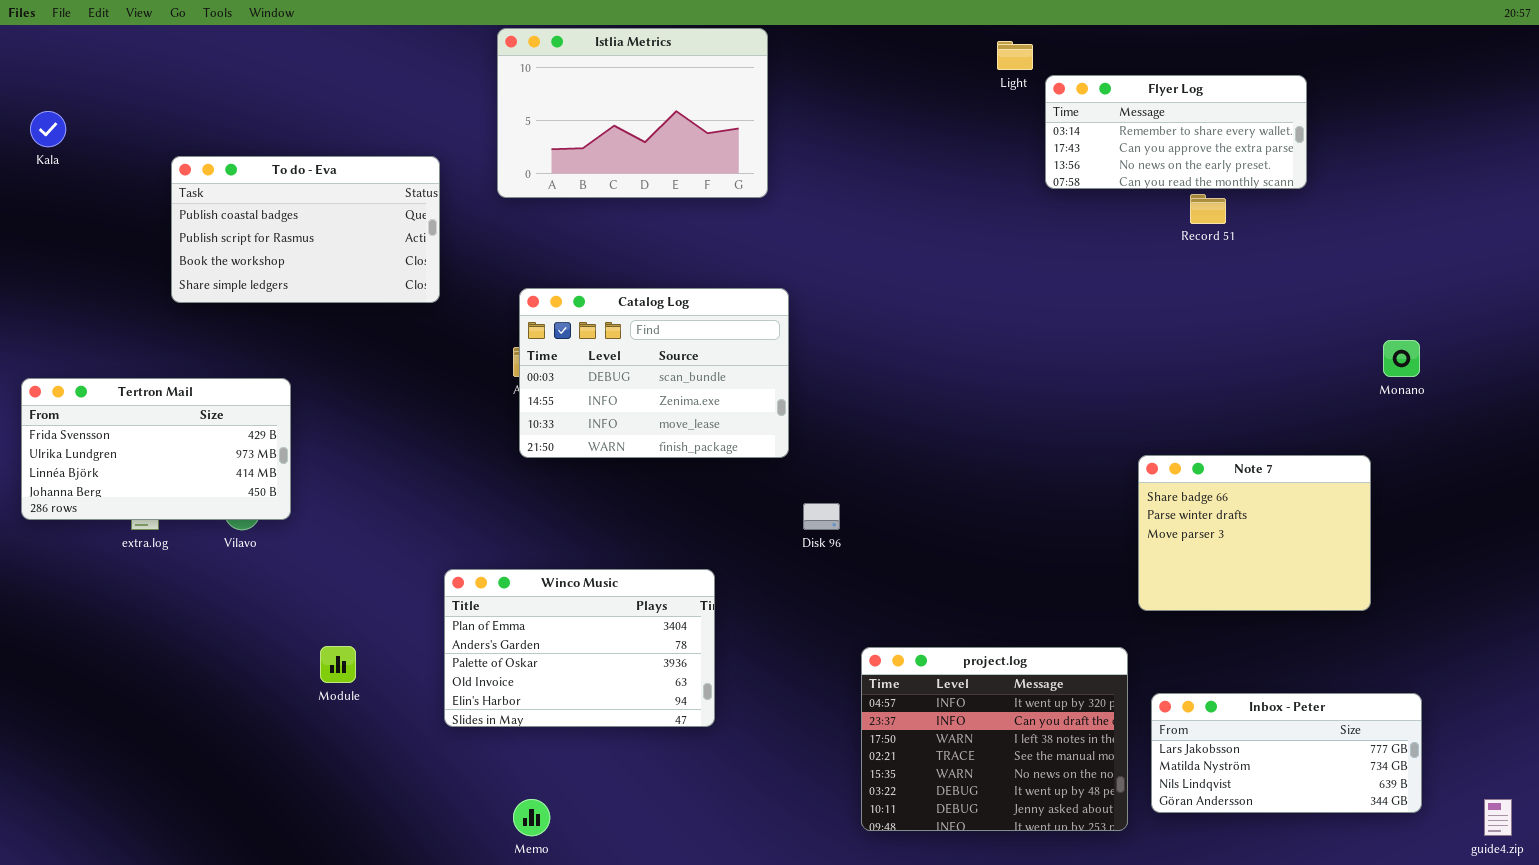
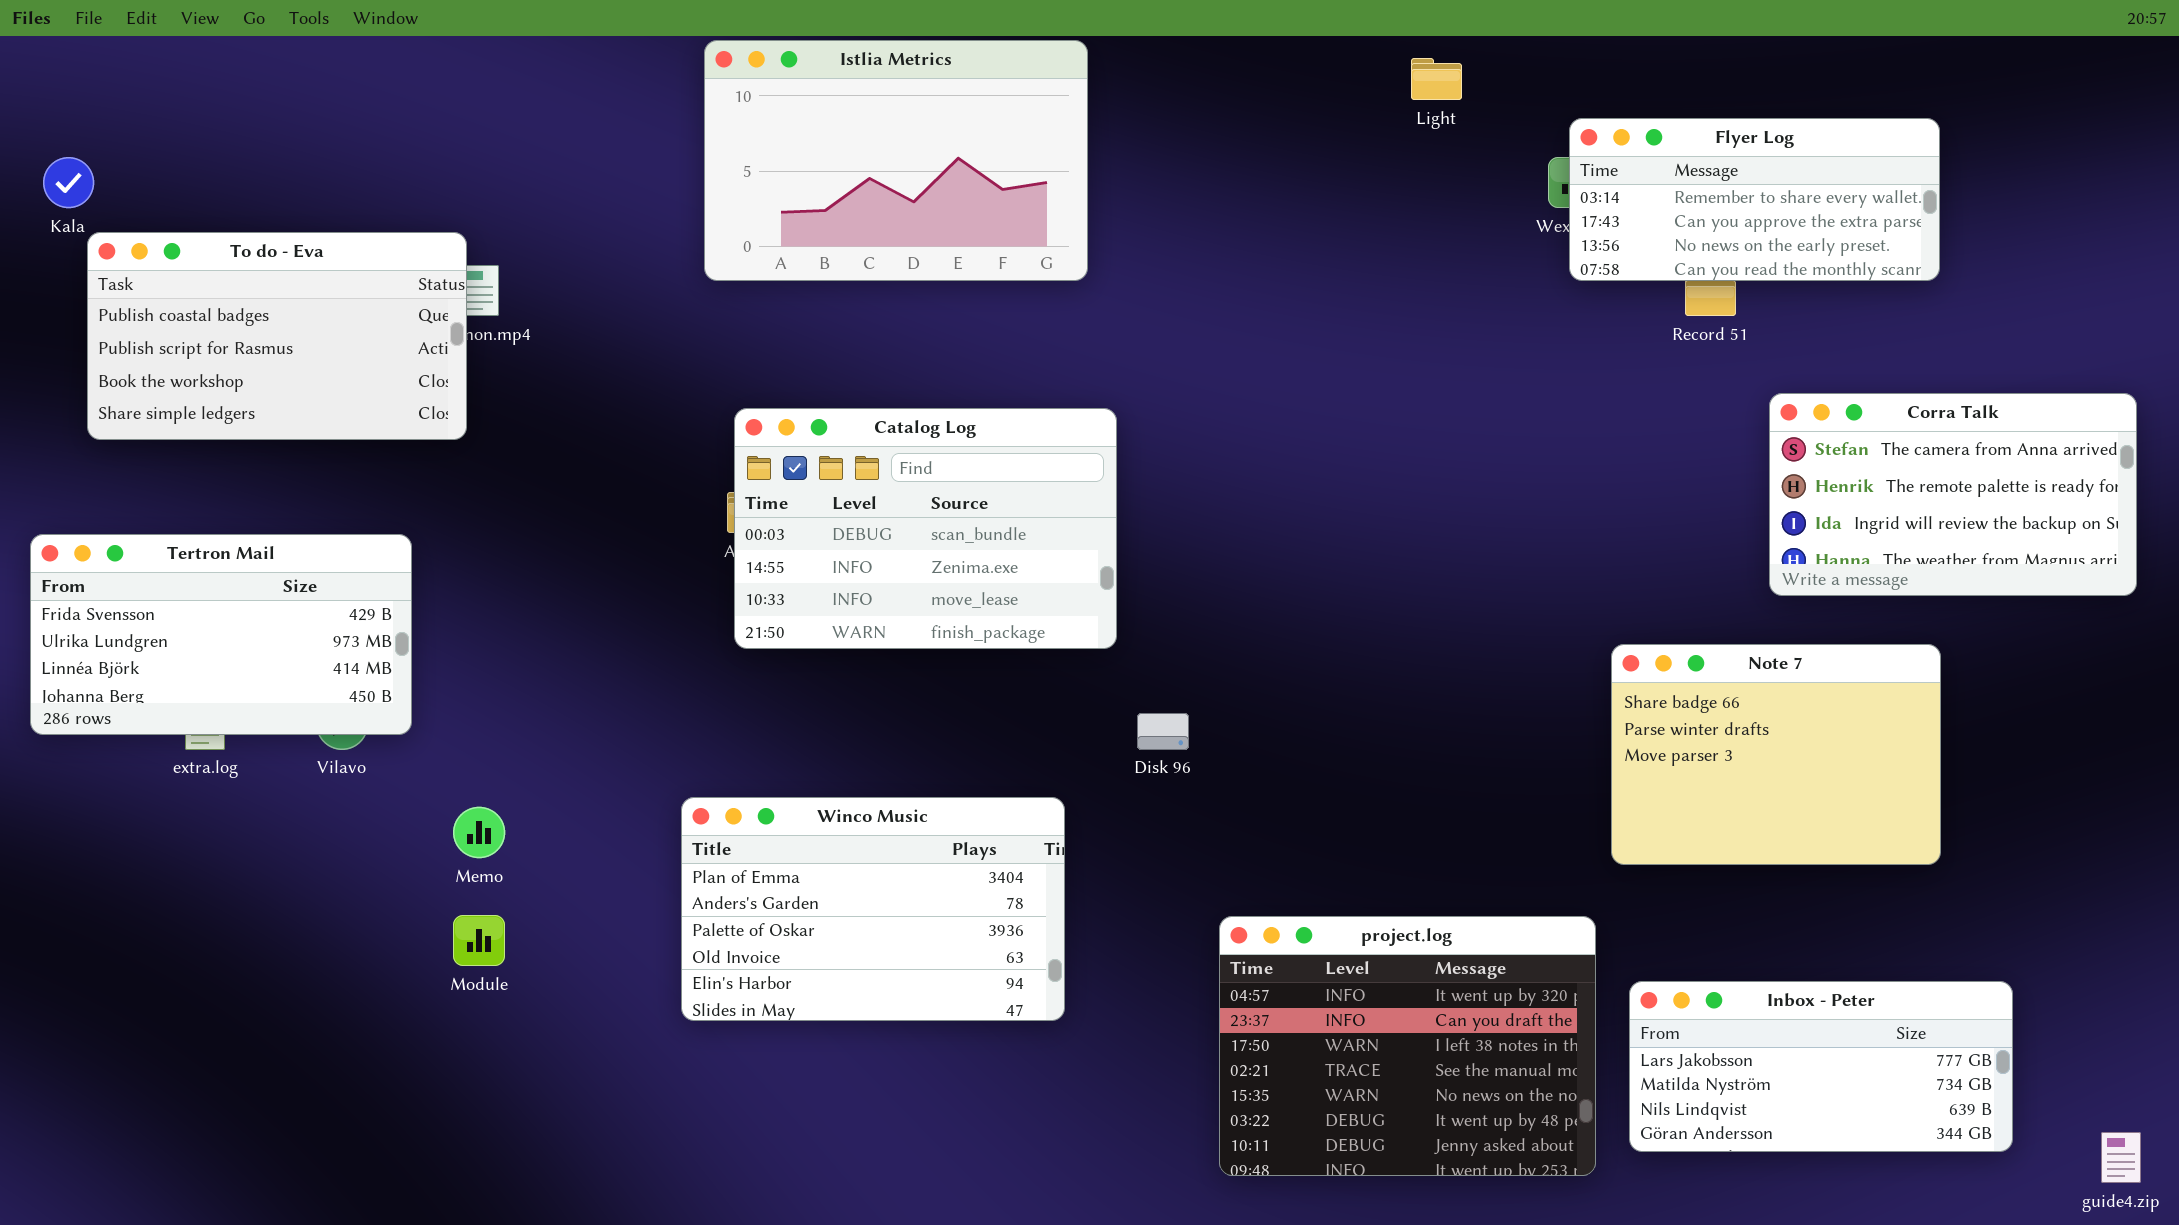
Flyer Log: [1045,75,1307,189] -> [1569,118,1940,281], moved
To do - Eva: [171,156,440,303] -> [87,232,467,440], moved
Corra Talk: none -> [1769,393,2137,596], opened
Winco Music: [444,569,715,727] -> [681,797,1065,1021], moved
Memo: [513,799,550,836] -> [453,807,505,858], moved

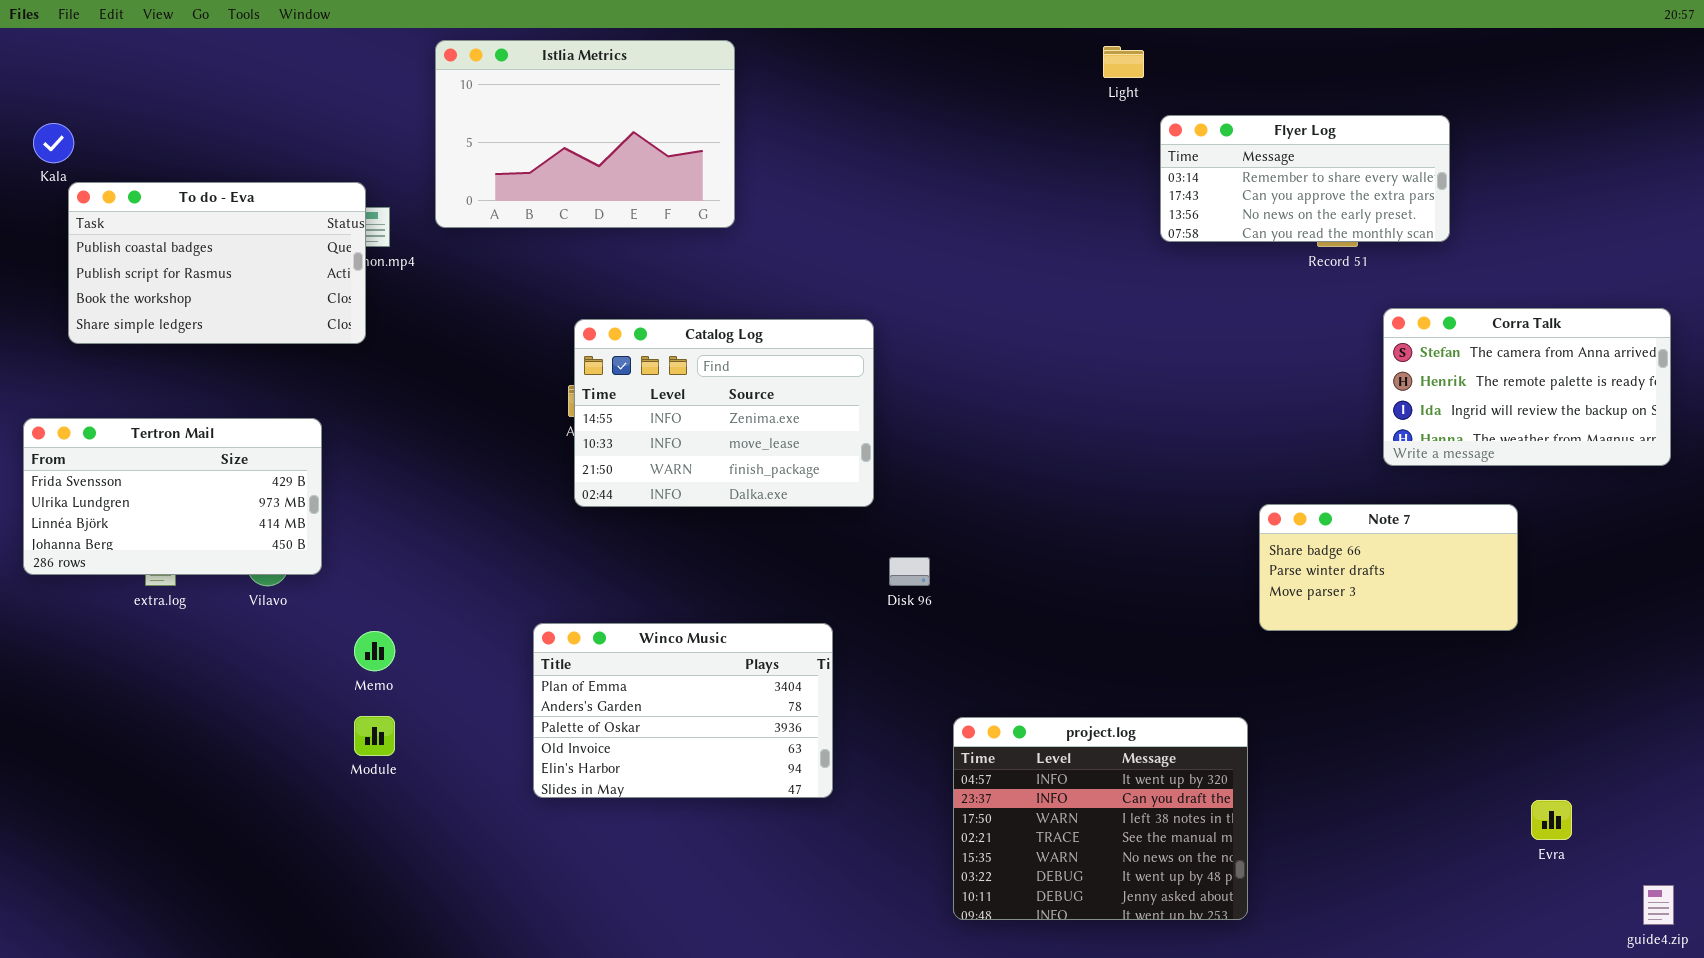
Istlia Metrics: [704,40,1088,281] -> [435,40,735,228], moved
Flyer Log: [1569,118,1940,281] -> [1160,115,1450,242], moved
Catalog Log: [734,408,1117,649] -> [574,319,874,507], scrolled down 1 row
Note 7: [1611,644,1941,865] -> [1259,504,1518,631], resized
Inbox - Peter: [1629,981,2013,1152] -> none, closed

